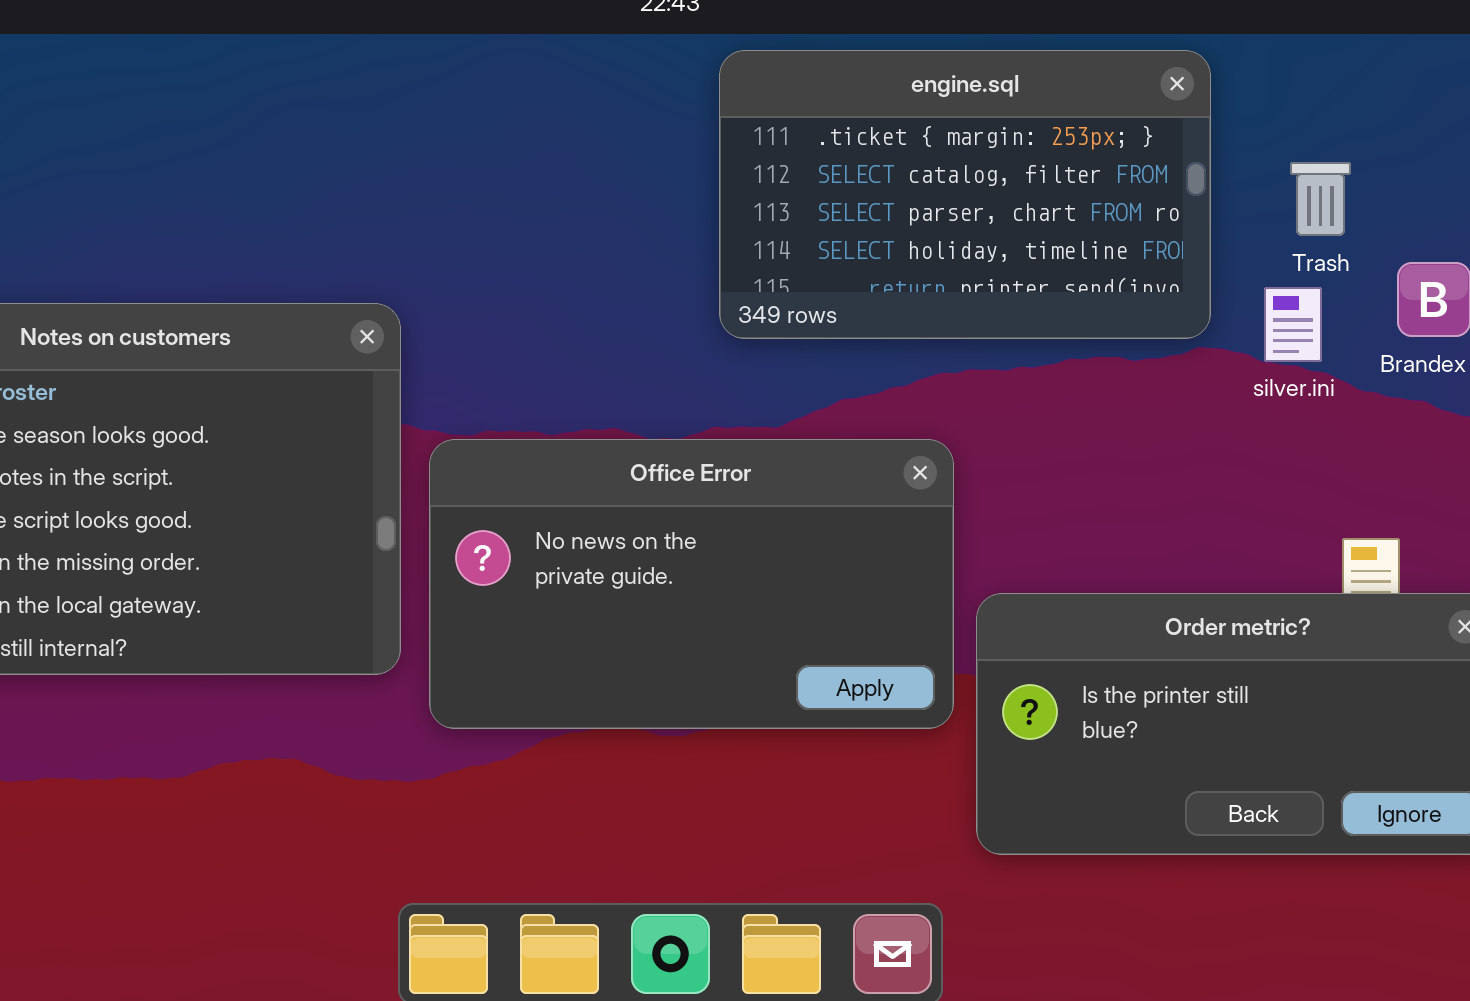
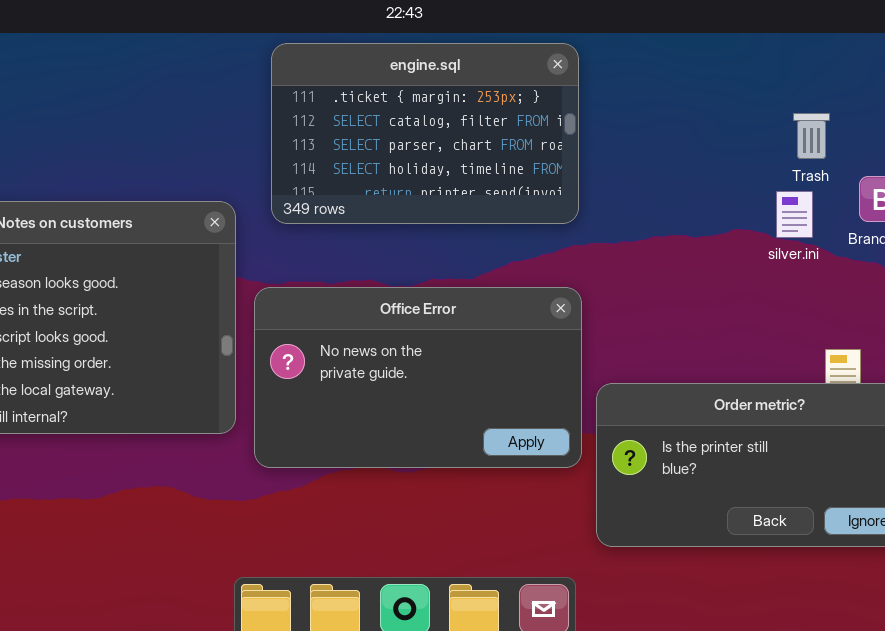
engine.sql: [719,50,1211,339] -> [271,43,579,224], moved

